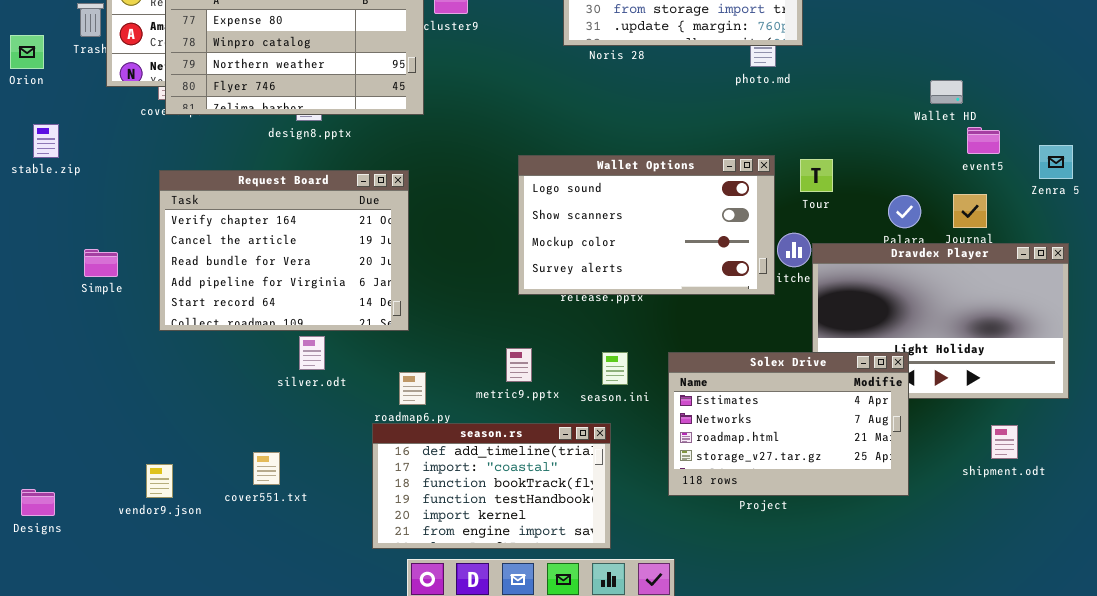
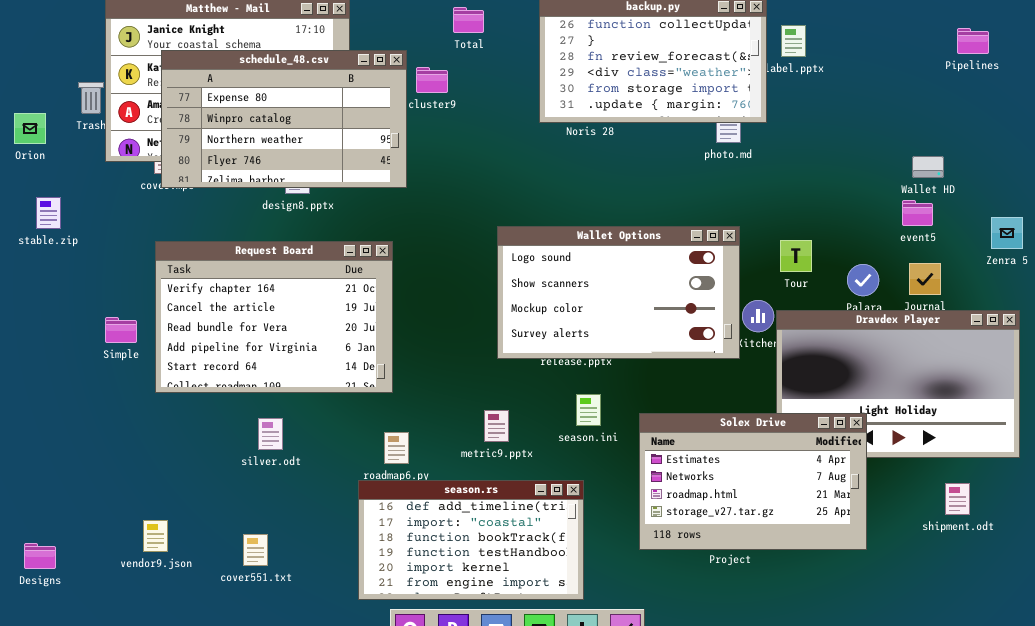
Wallet HD: [930,80,963,104] -> [912,156,944,178], moved
event5: [967,127,1000,154] -> [902,200,933,226], moved
Tour: [800,159,833,192] -> [780,240,812,272], moved
Simple: [84,249,118,277] -> [105,317,137,343], moved
silver.odt: [299,336,325,370] -> [258,418,283,450], moved
season.ini: [602,352,628,385] -> [576,394,601,426], moved
cover551.txt: [253,452,280,485] -> [243,534,268,566], moved

